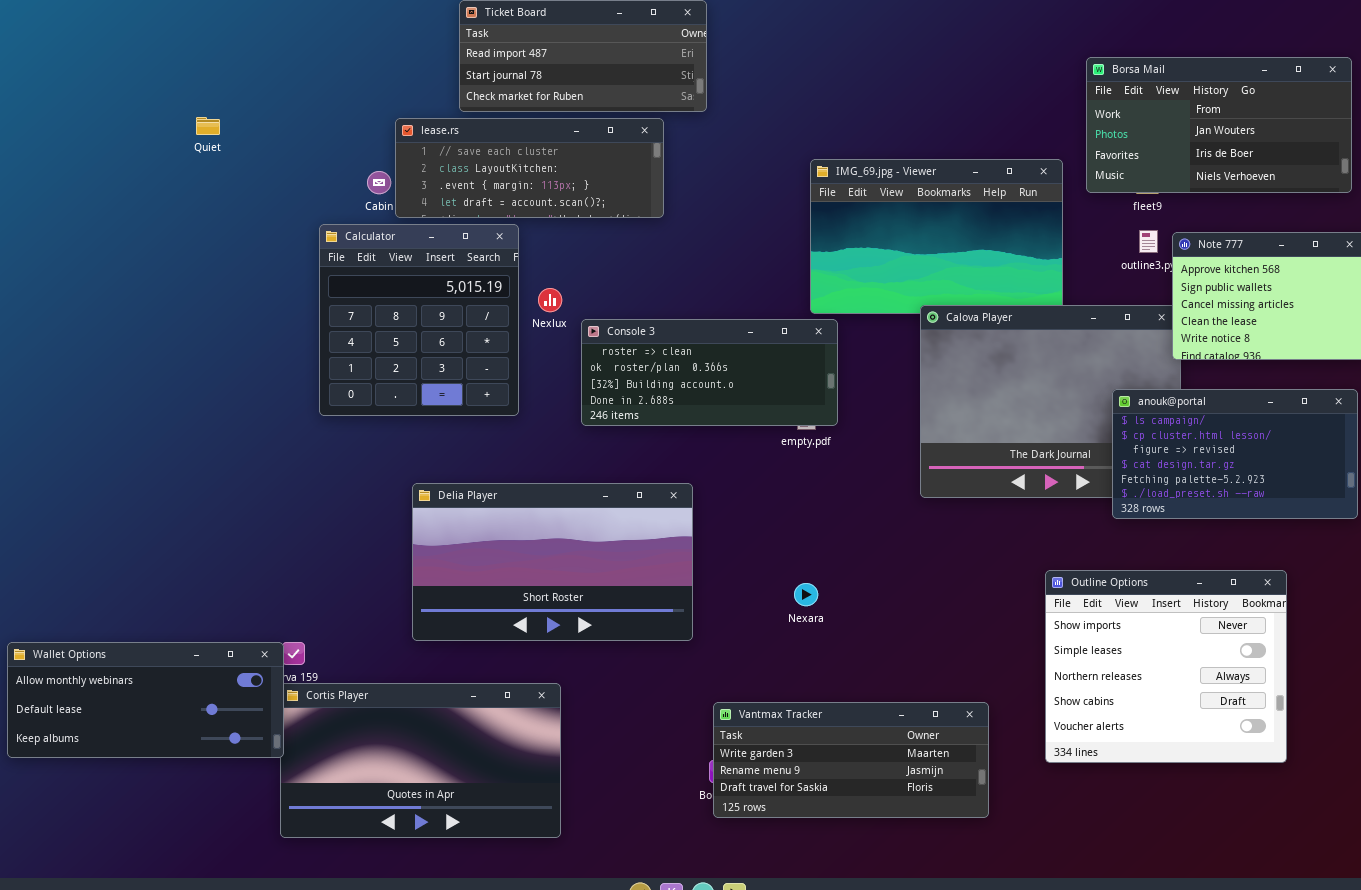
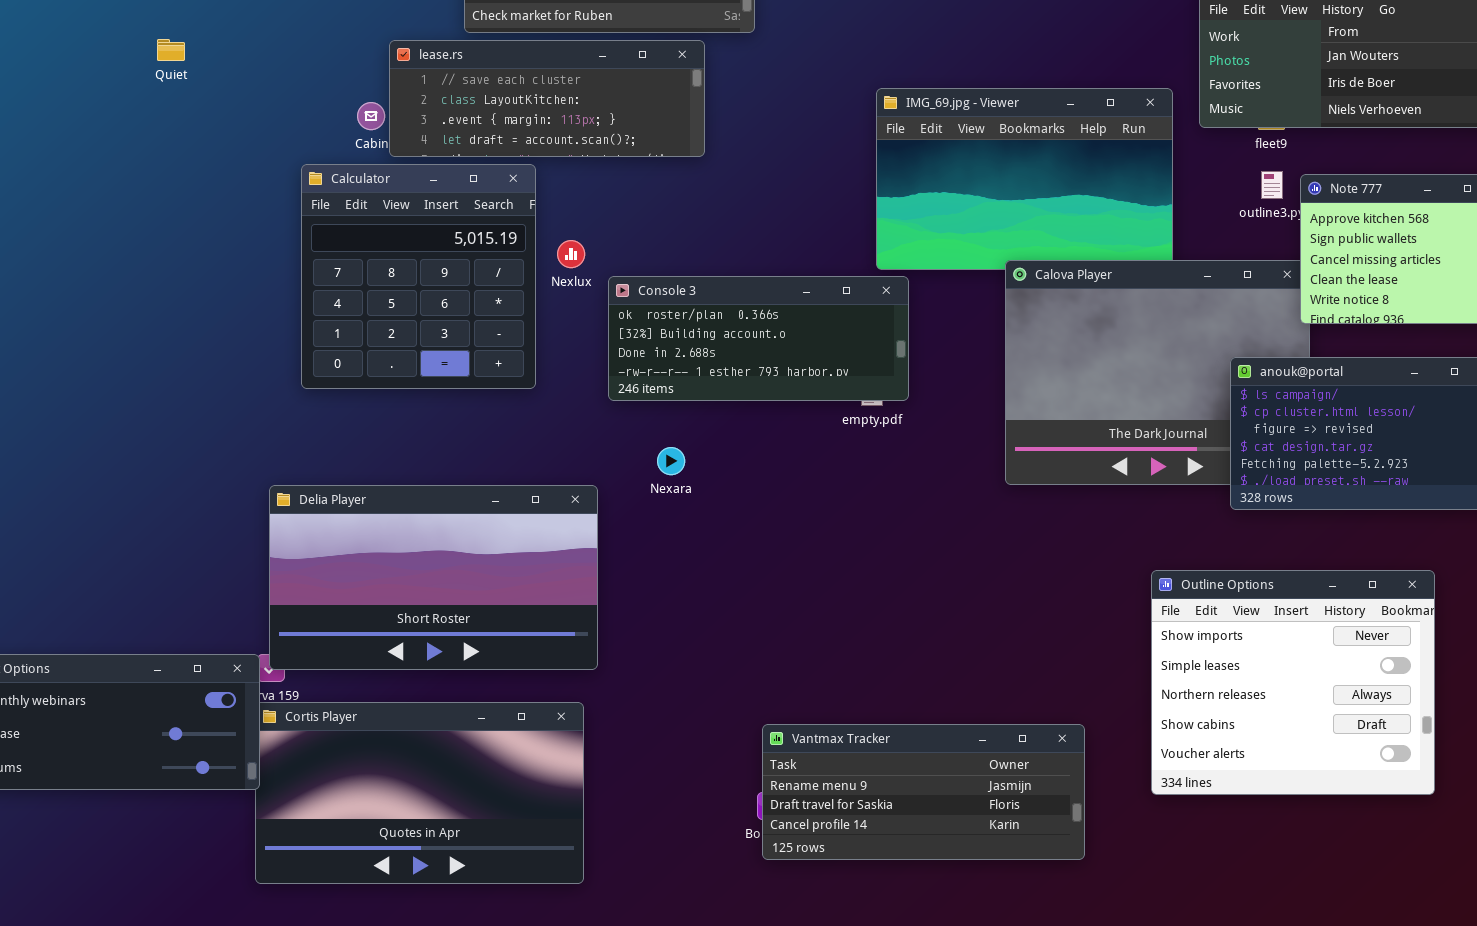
Console 3: [581,319,838,426] -> [608,276,909,401], scrolled down 1 row
Delia Player: [412,483,693,641] -> [269,485,598,670], moved
Nexara: [794,583,818,606] -> [657,447,685,475], moved
Vantmax Tracker: [713,702,989,818] -> [762,724,1085,860], scrolled down 1 row

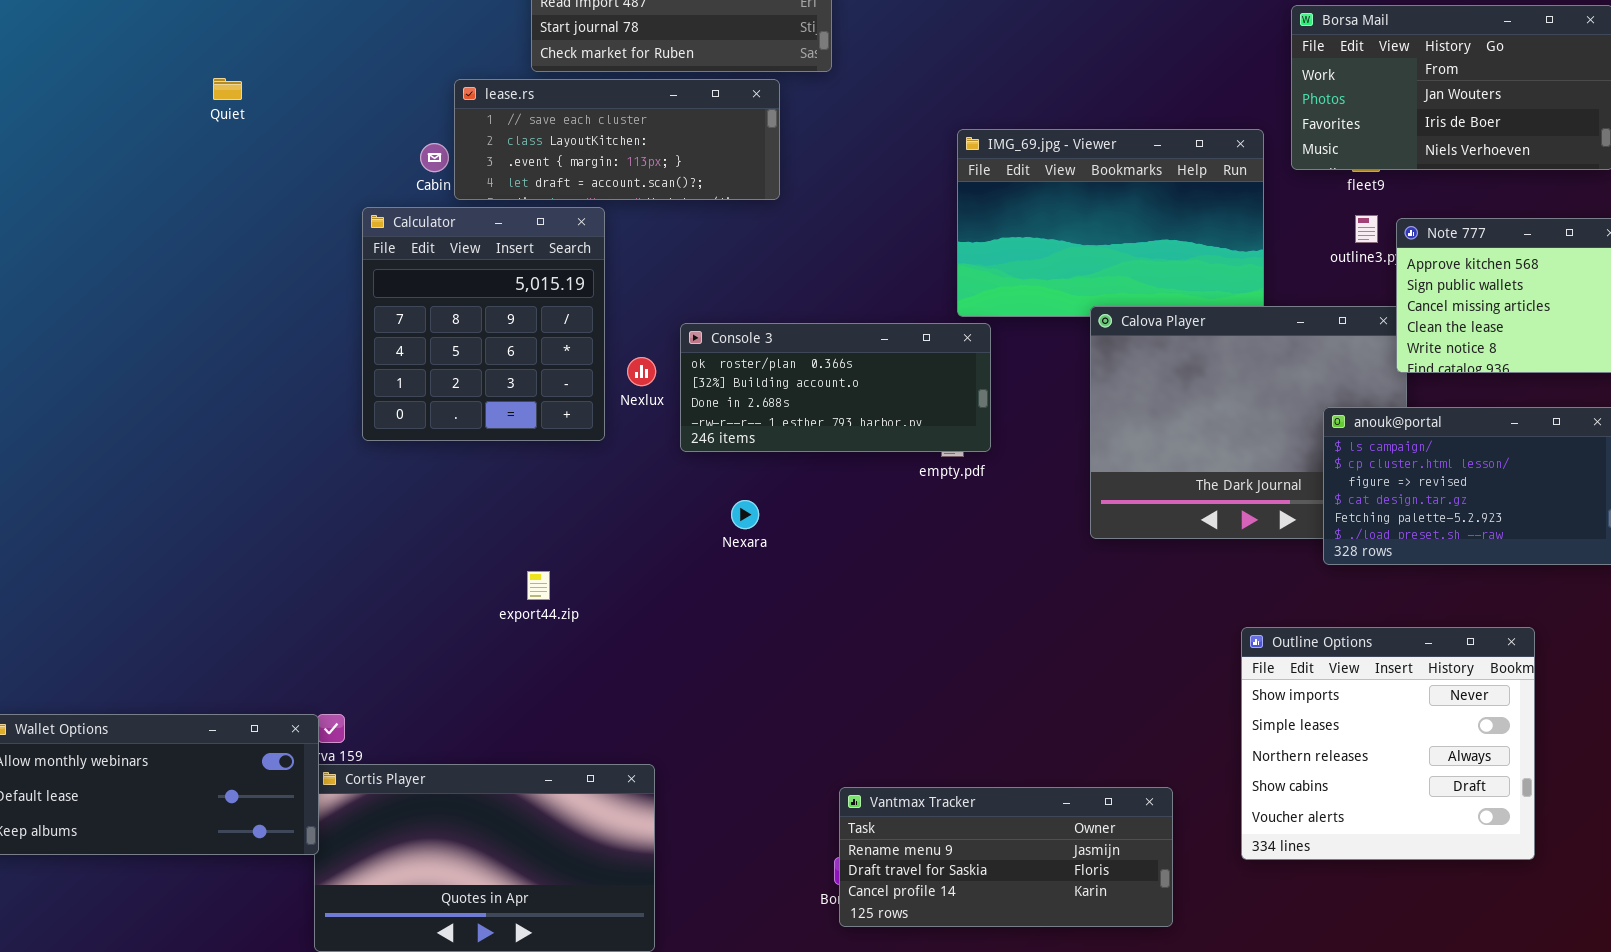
Nexlux: [557,240,585,268] -> [627,357,656,386], moved
Delia Player: [269,485,598,670] -> none, closed

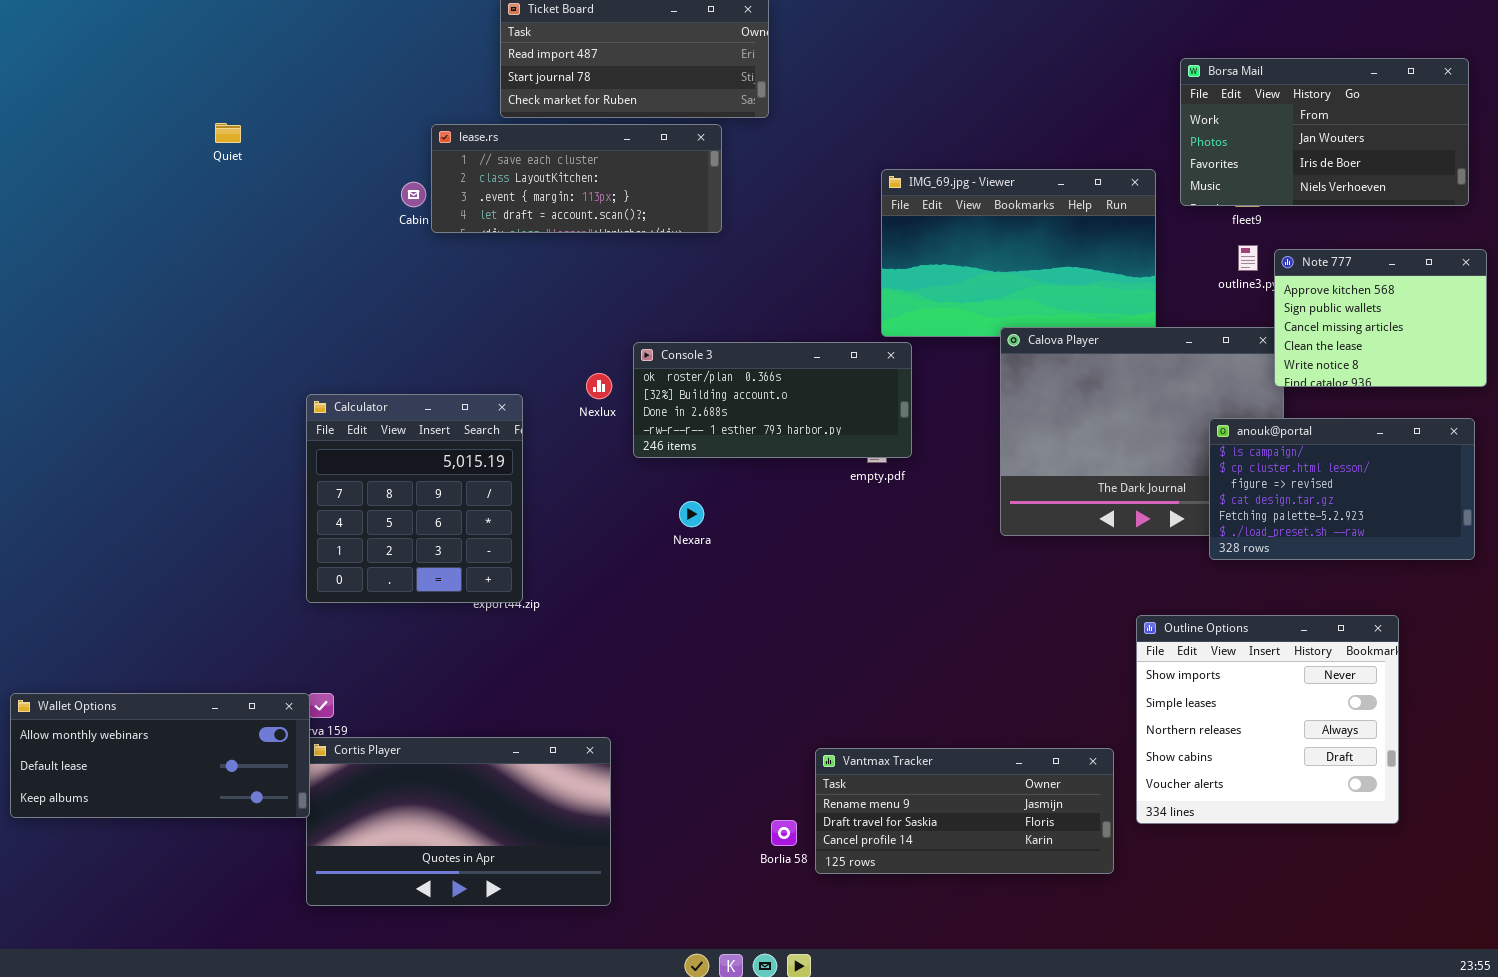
Calculator: [362,207,605,441] -> [306,394,523,603], moved
Vantmax Tracker: [839,787,1173,927] -> [815,748,1114,874], moved

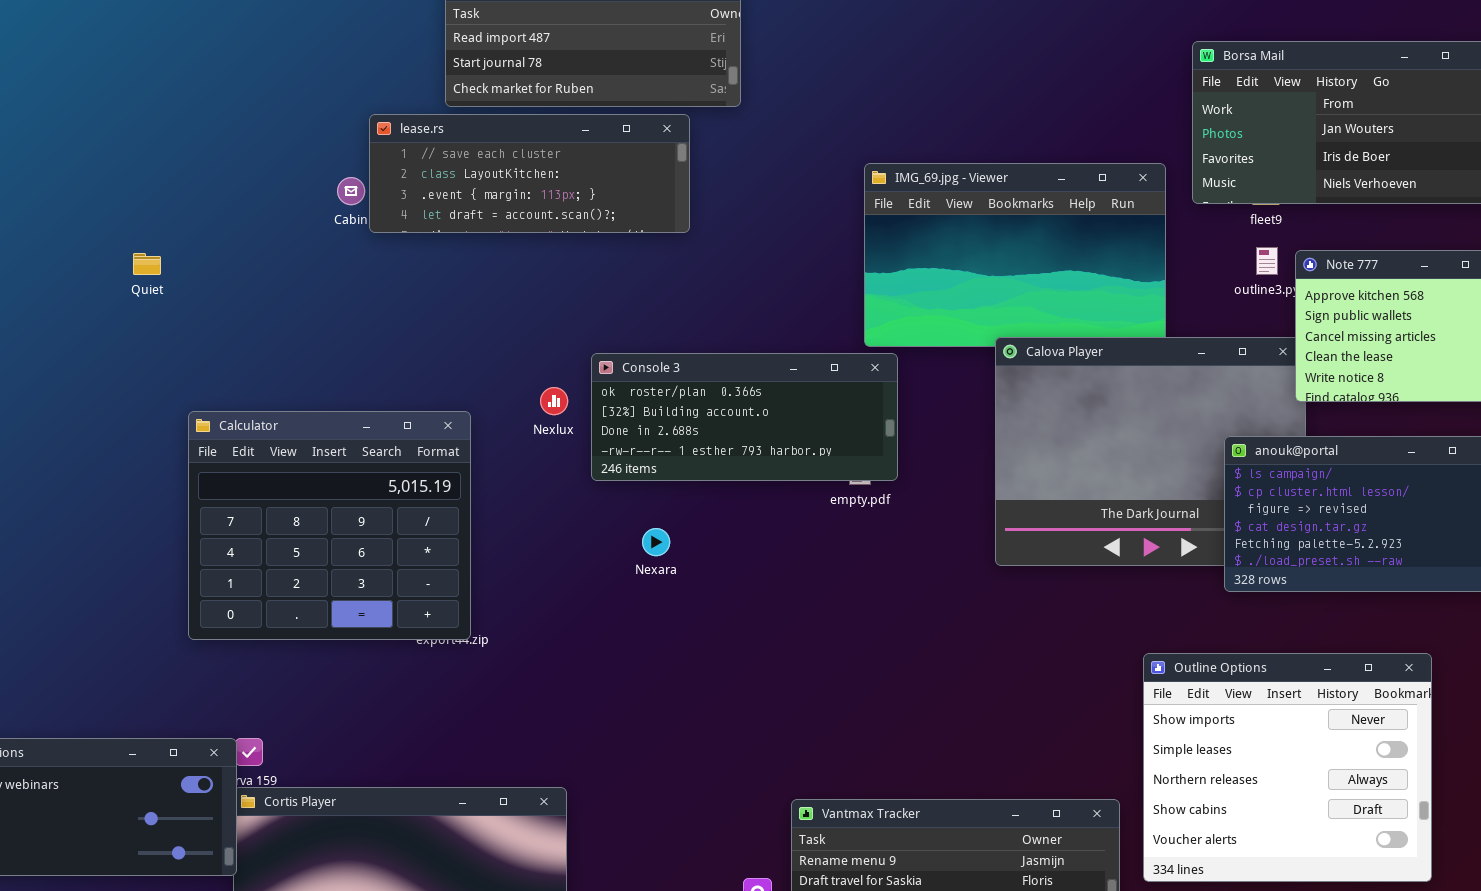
Quiet: [215,123,241,143] -> [133,253,161,275], moved
Calculator: [306,394,523,603] -> [188,411,471,640], resized

